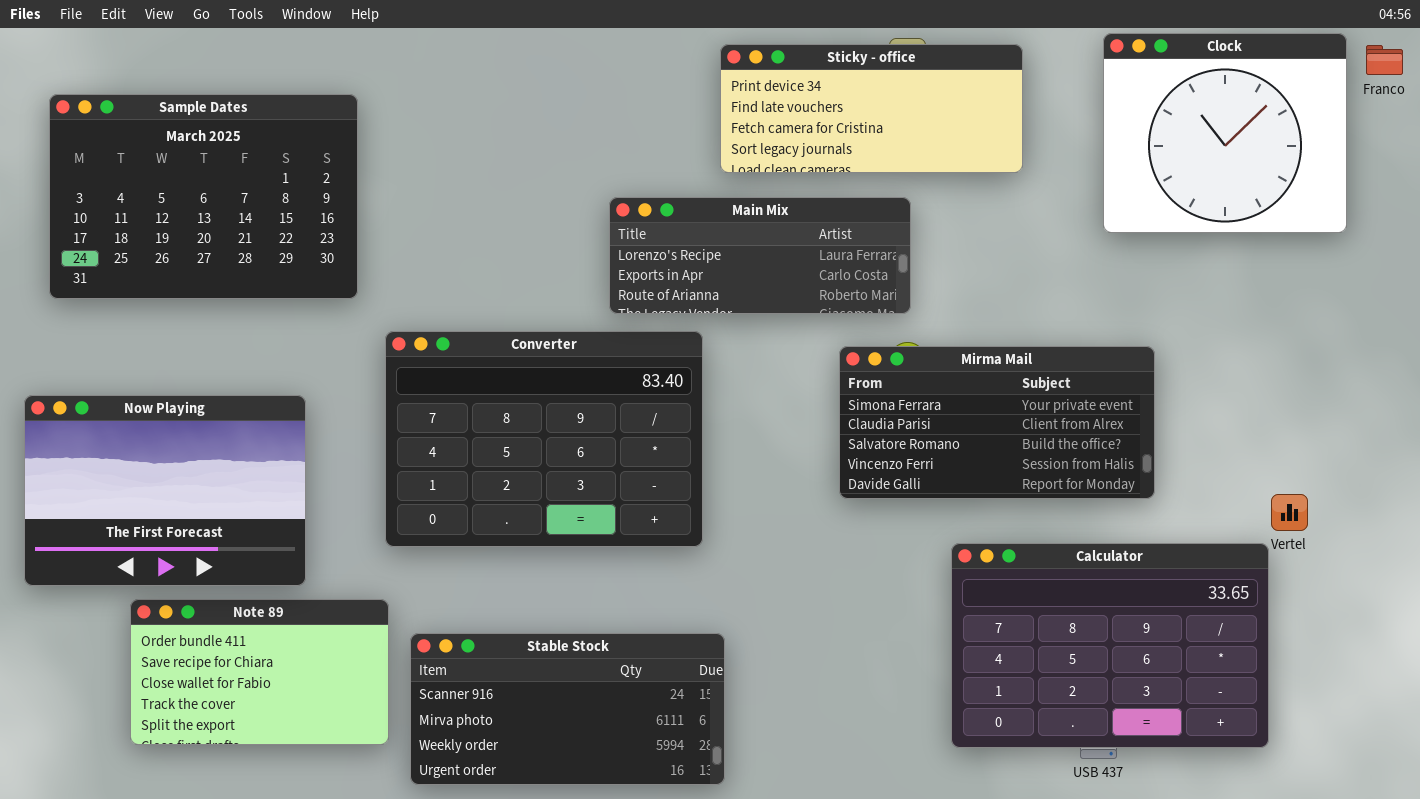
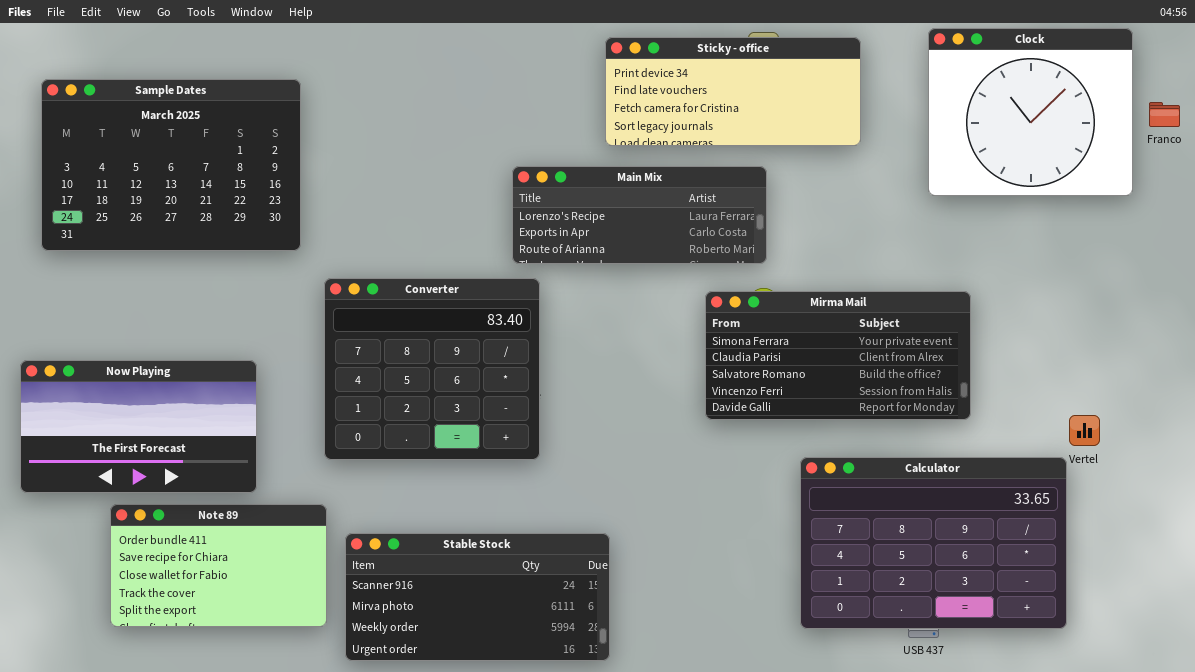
Franco: [1366,45,1403,75] -> [1149,102,1180,127], moved
Converter: [385,331,703,547] -> [324,278,540,460], resized
Now Playing: [24,395,306,586] -> [20,360,257,493], resized

